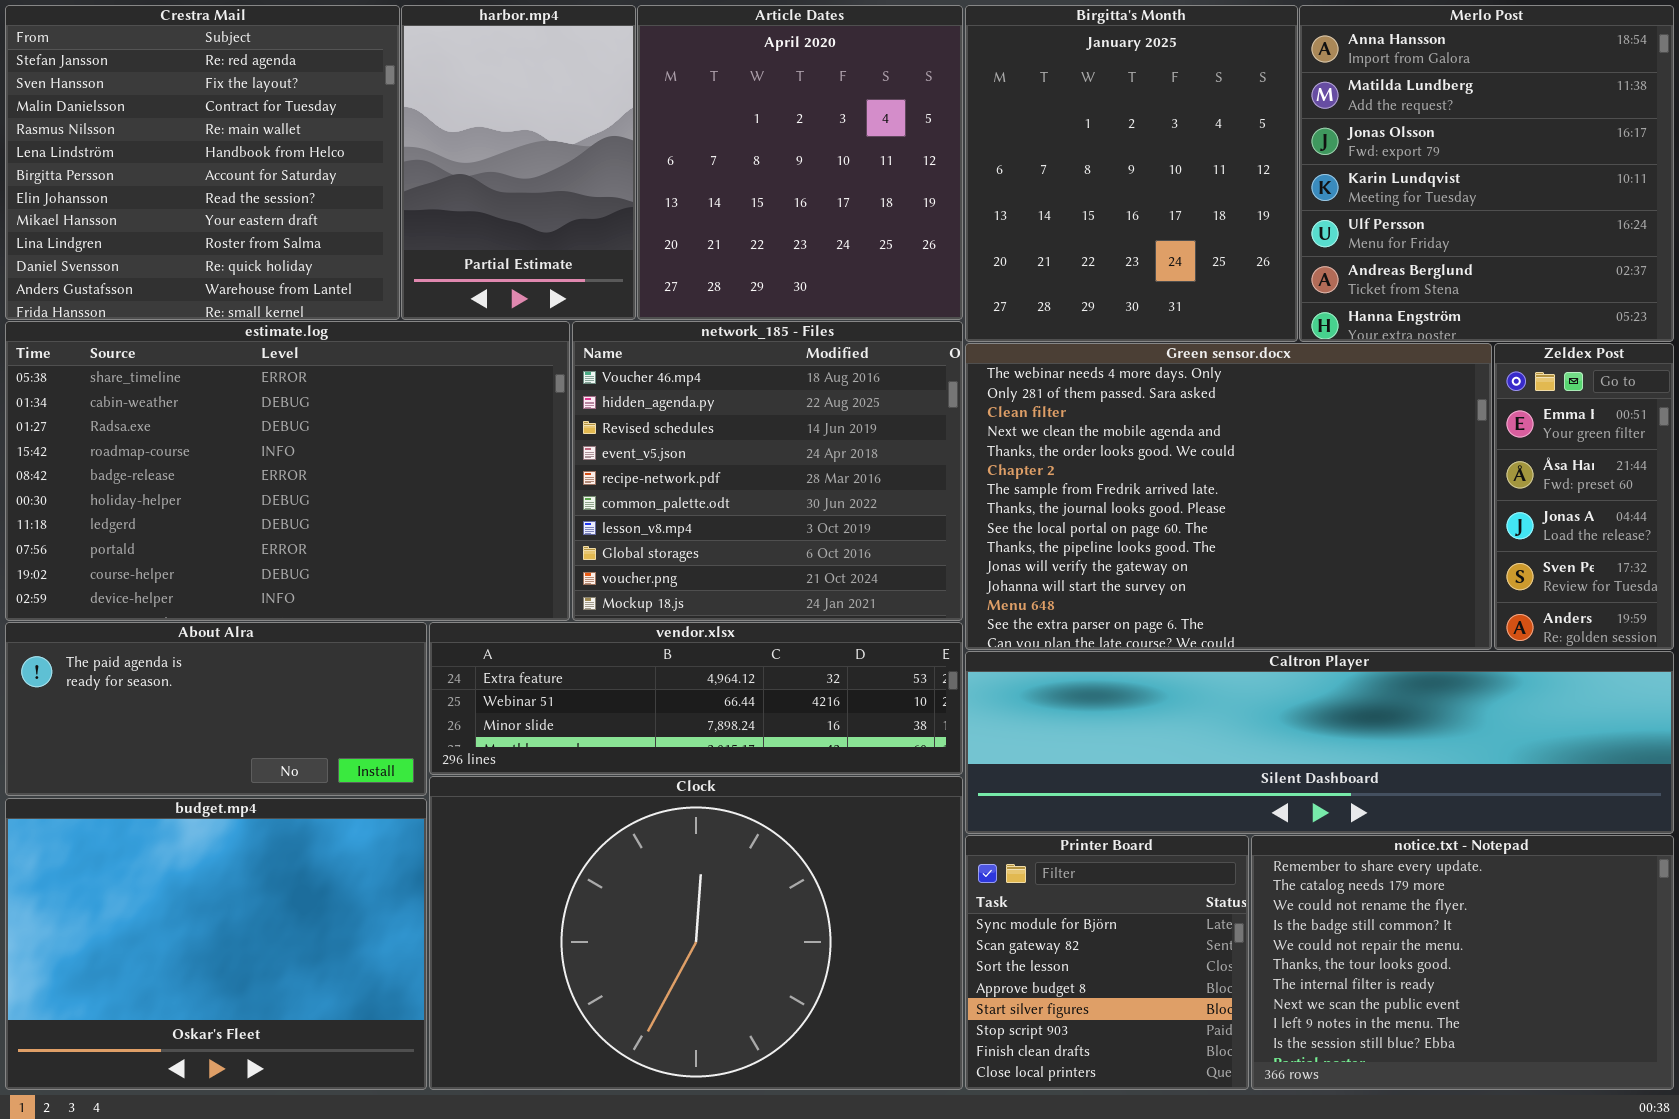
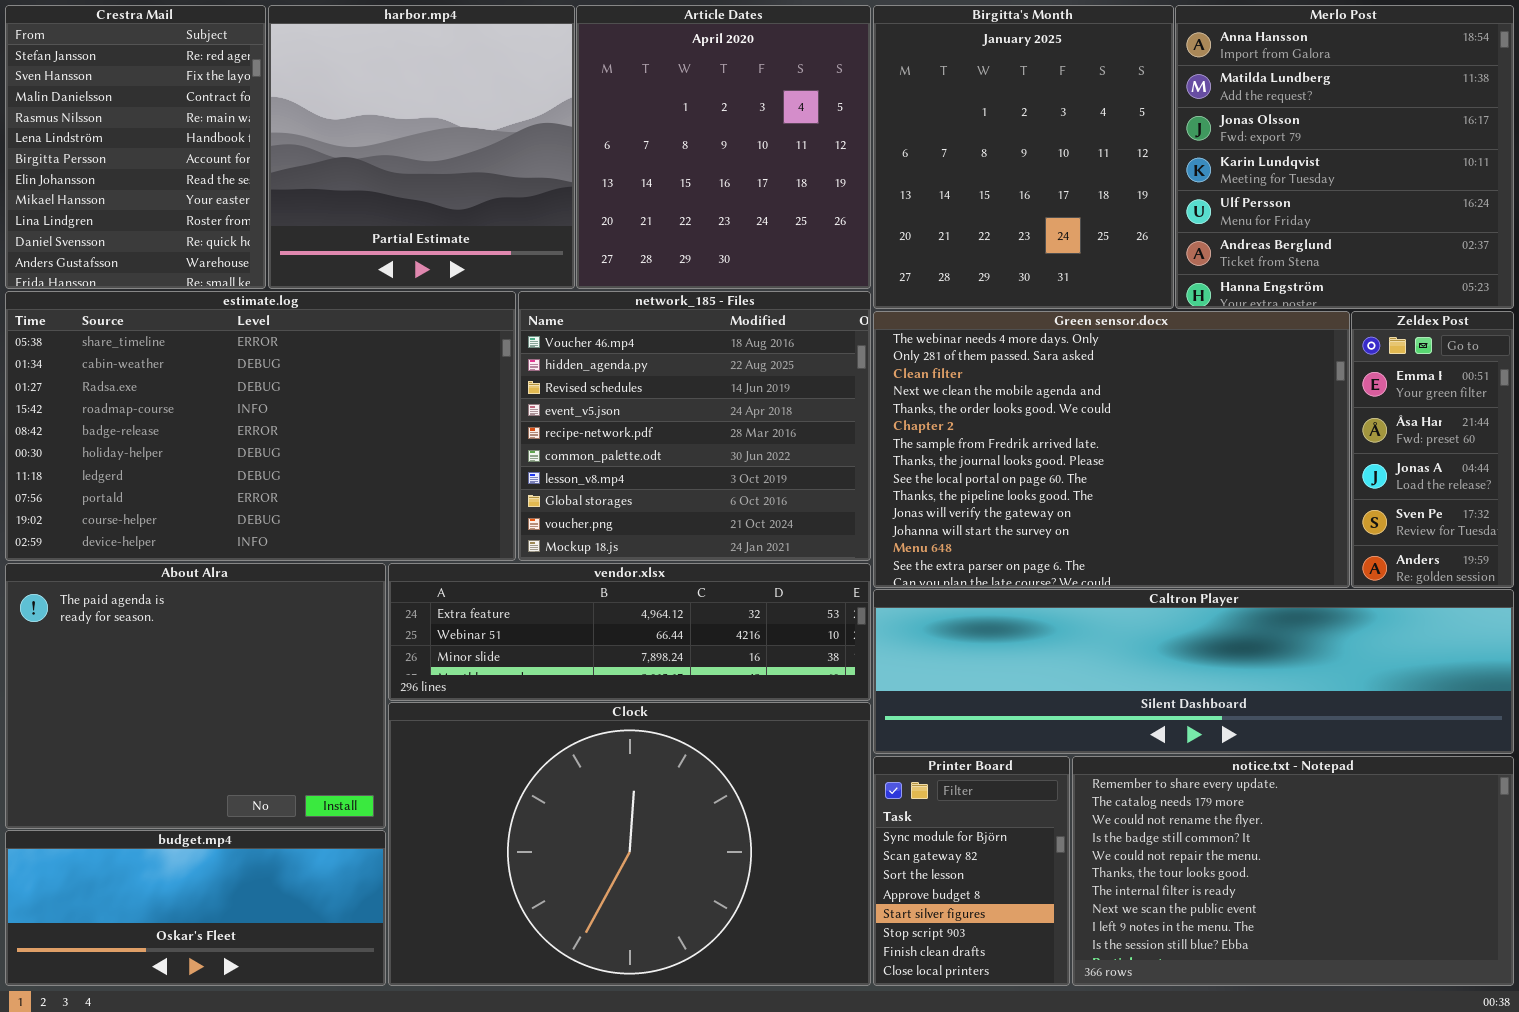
Crestra Mail: [5,5,400,320] -> [5,5,266,289], resized
harbor.mp4: [401,5,636,320] -> [268,5,575,289], resized
About Alra: [5,622,427,796] -> [5,563,386,829], resized
budget.mp4: [5,798,427,1090] -> [5,830,386,986], resized
Printer Board: [965,835,1249,1090] -> [873,756,1070,986], resized
notice.txt - Notepad: [1251,835,1674,1090] -> [1072,756,1514,986], resized

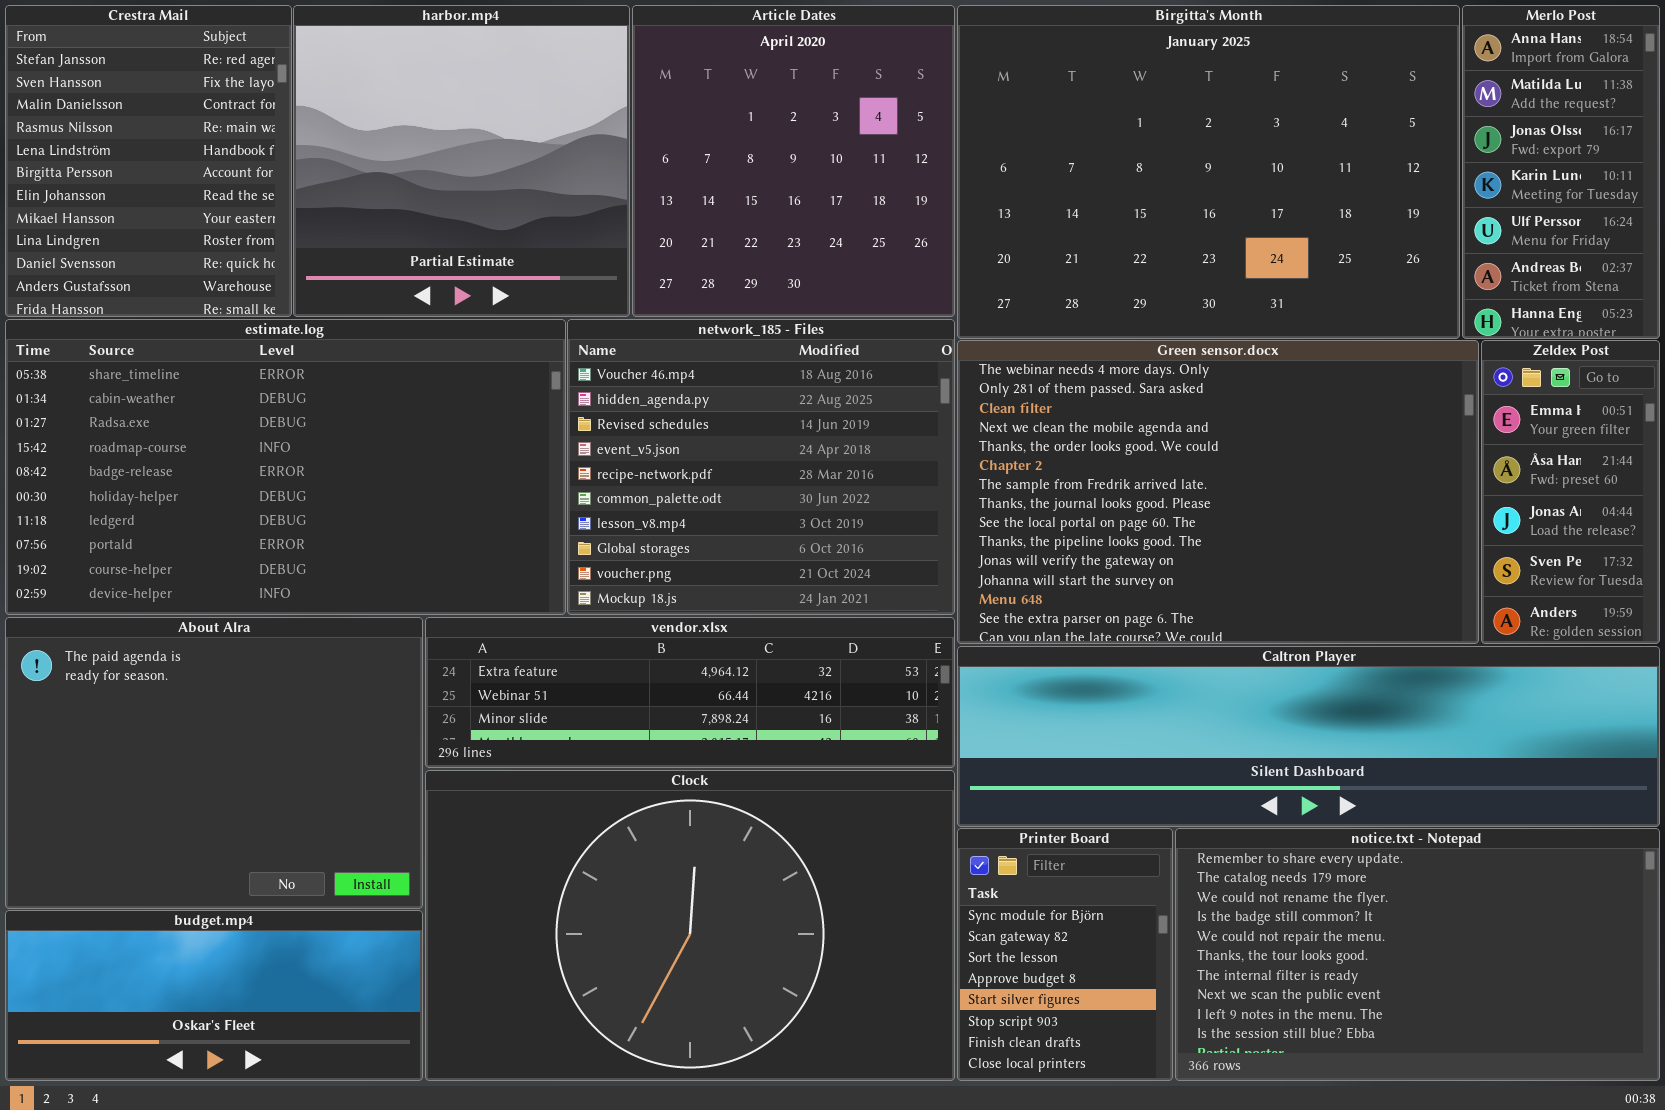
Birgitta's Month: [873,5,1174,309] -> [957,5,1460,339], resized
Merlo Post: [1175,5,1514,309] -> [1462,5,1660,339], resized

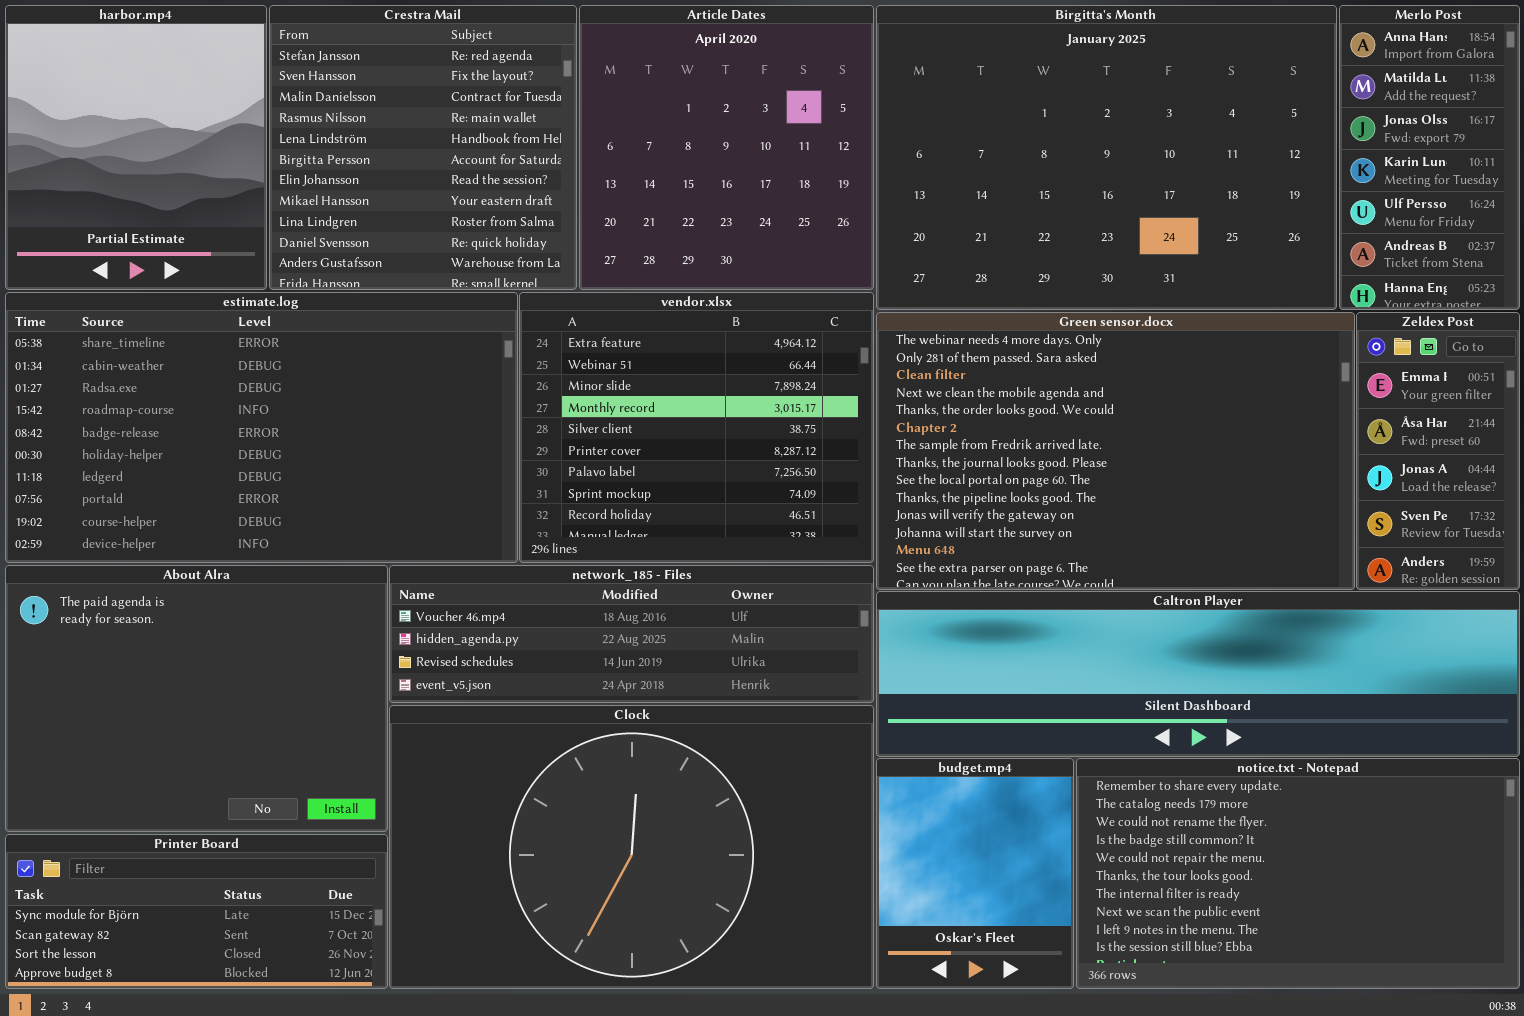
Crestra Mail: [5,5,292,317] -> [269,5,577,290], moved, resized
harbor.mp4: [293,5,630,317] -> [5,5,267,290], moved, resized
network_185 - Files: [567,319,955,615] -> [389,565,874,703], moved, resized
vendor.xlsx: [425,617,955,768] -> [519,292,874,563], moved, resized
Printer Board: [957,828,1173,1081] -> [5,834,388,989], moved, resized
budget.mp4: [5,910,423,1081] -> [876,758,1074,989], moved, resized

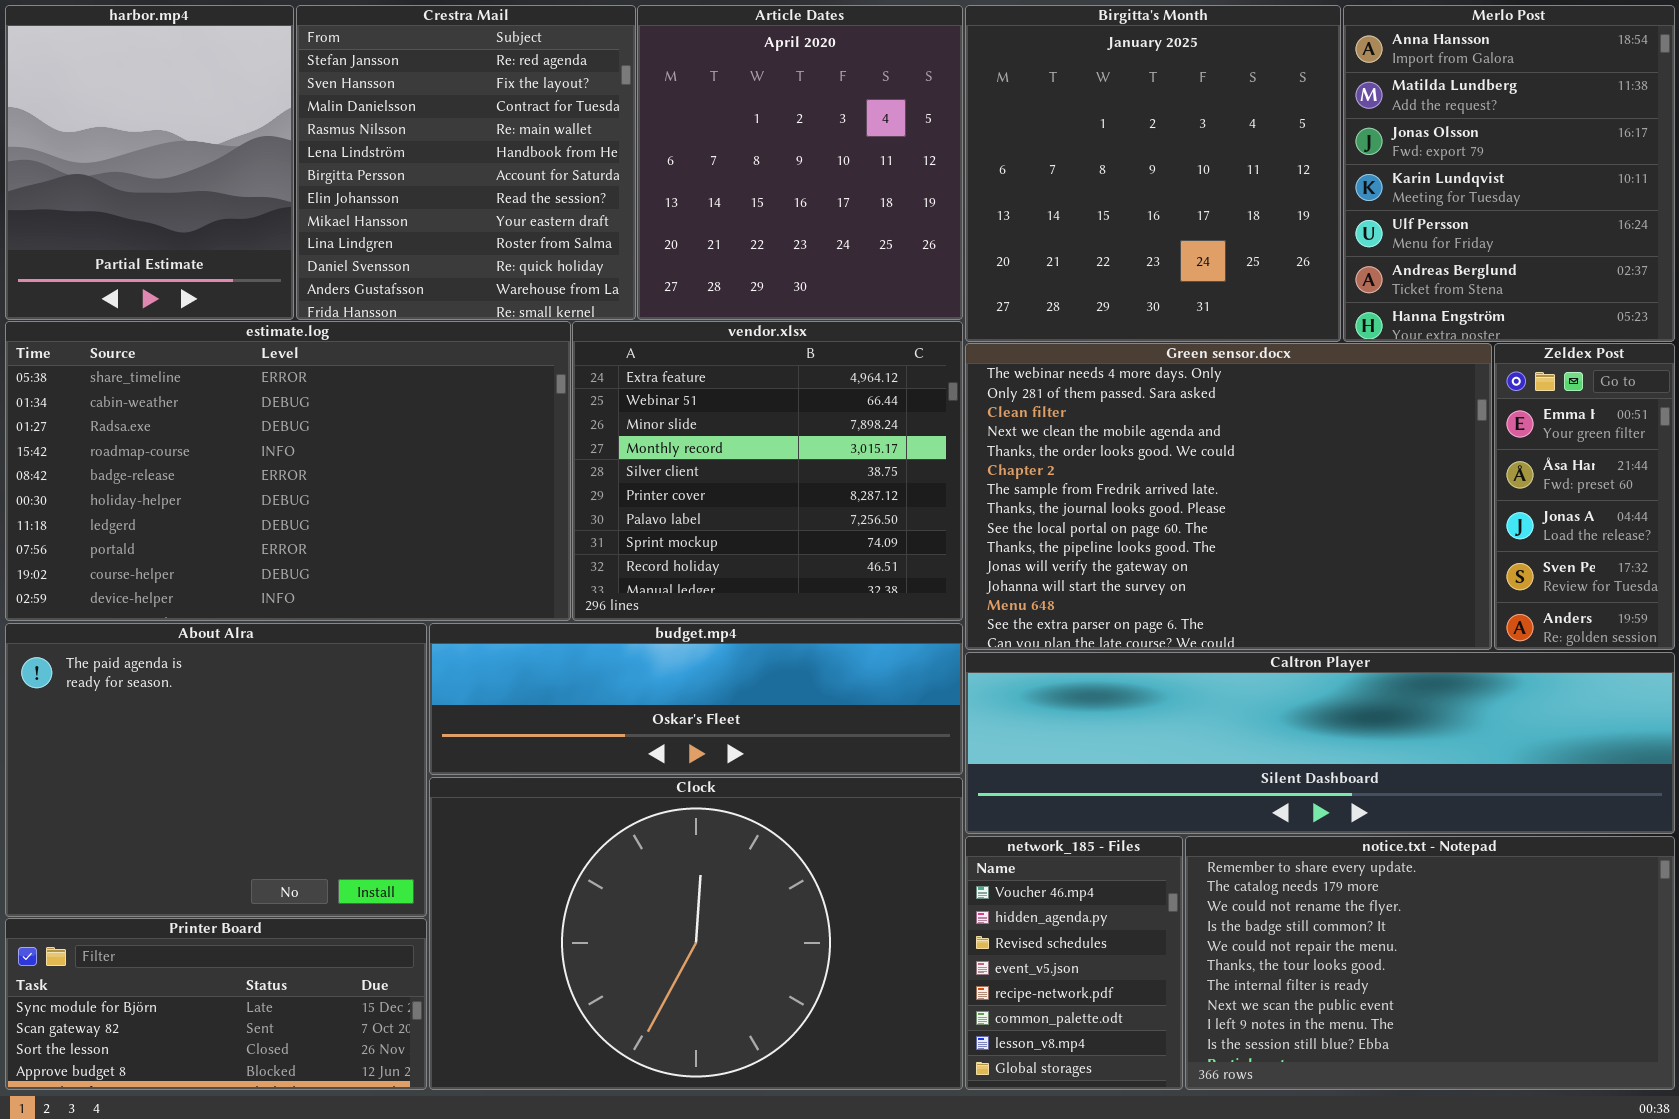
Birgitta's Month: [876,5,1337,310] -> [965,5,1341,342], resized
Merlo Post: [1339,5,1520,310] -> [1343,5,1675,342], resized
network_185 - Files: [389,565,874,703] -> [965,836,1183,1090], moved, resized
budget.mp4: [876,758,1074,989] -> [429,623,963,775], moved, resized

